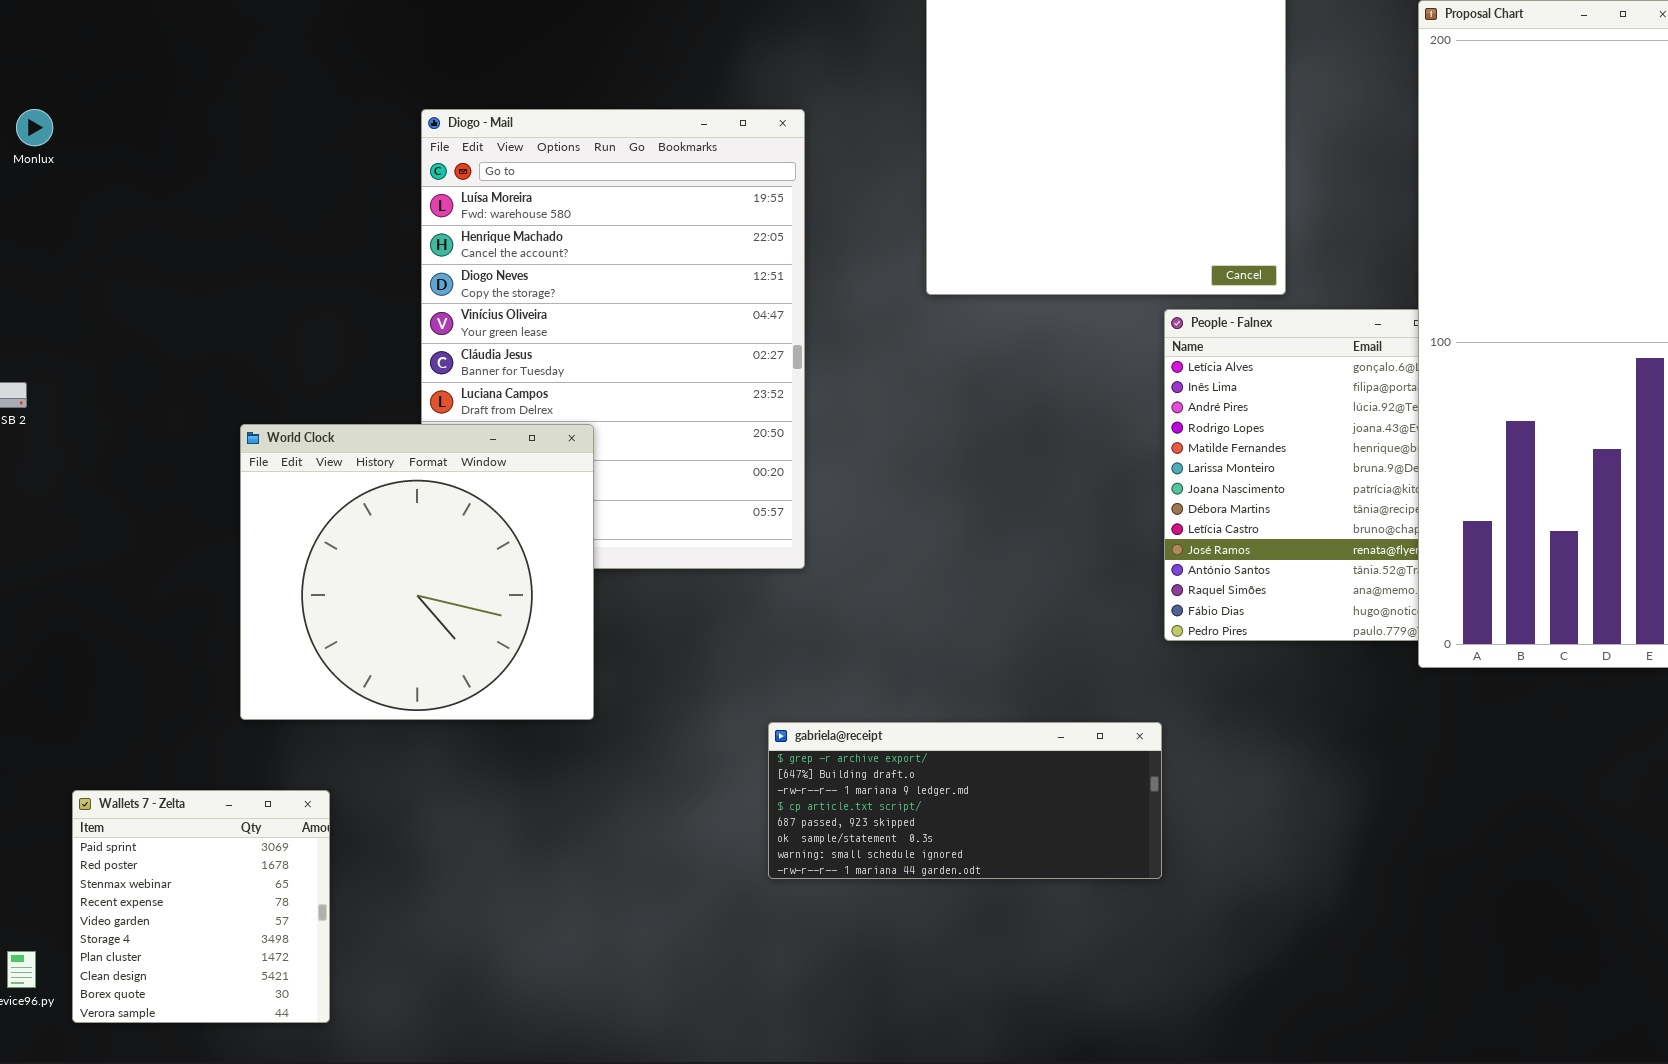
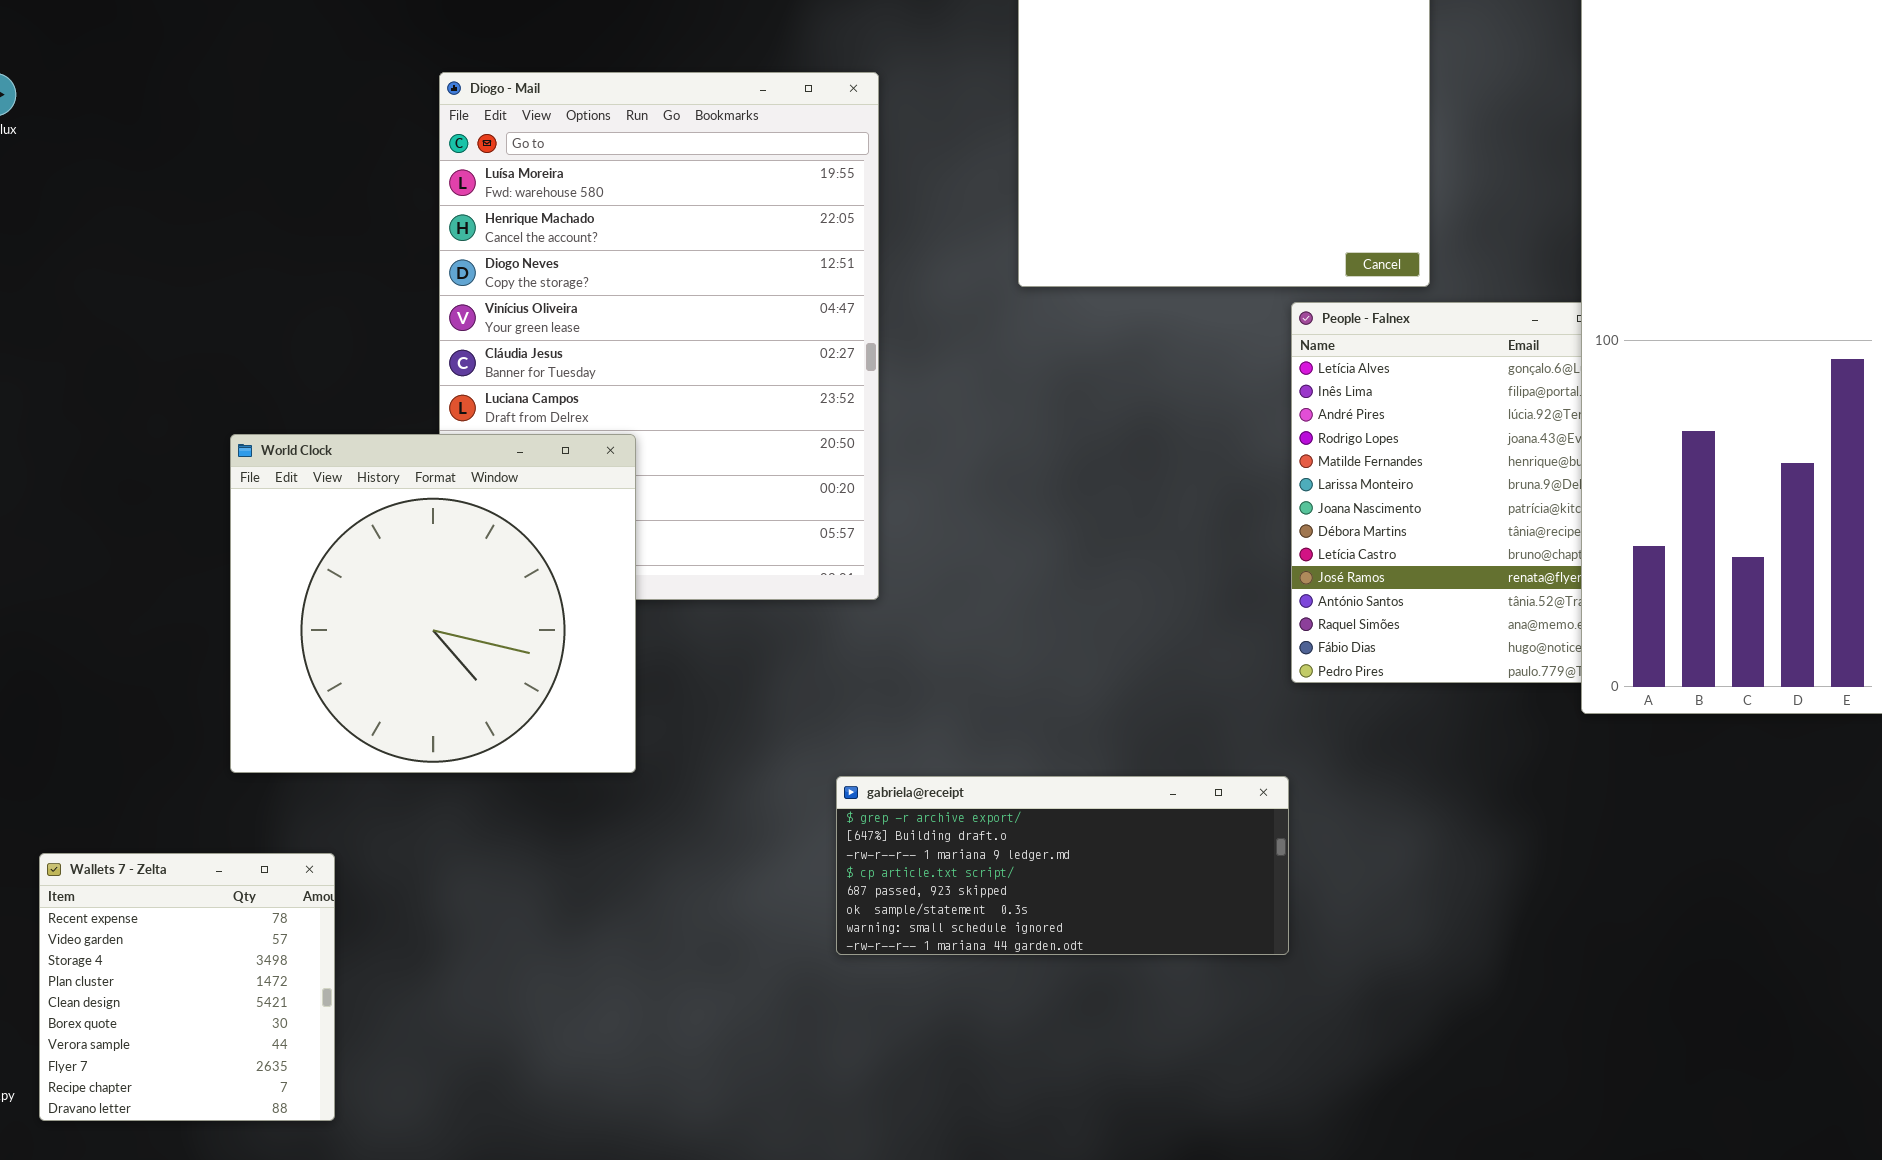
Wallets 7 - Zelta: [72,790,330,1023] -> [39,853,335,1121], scrolled down 3 rows

